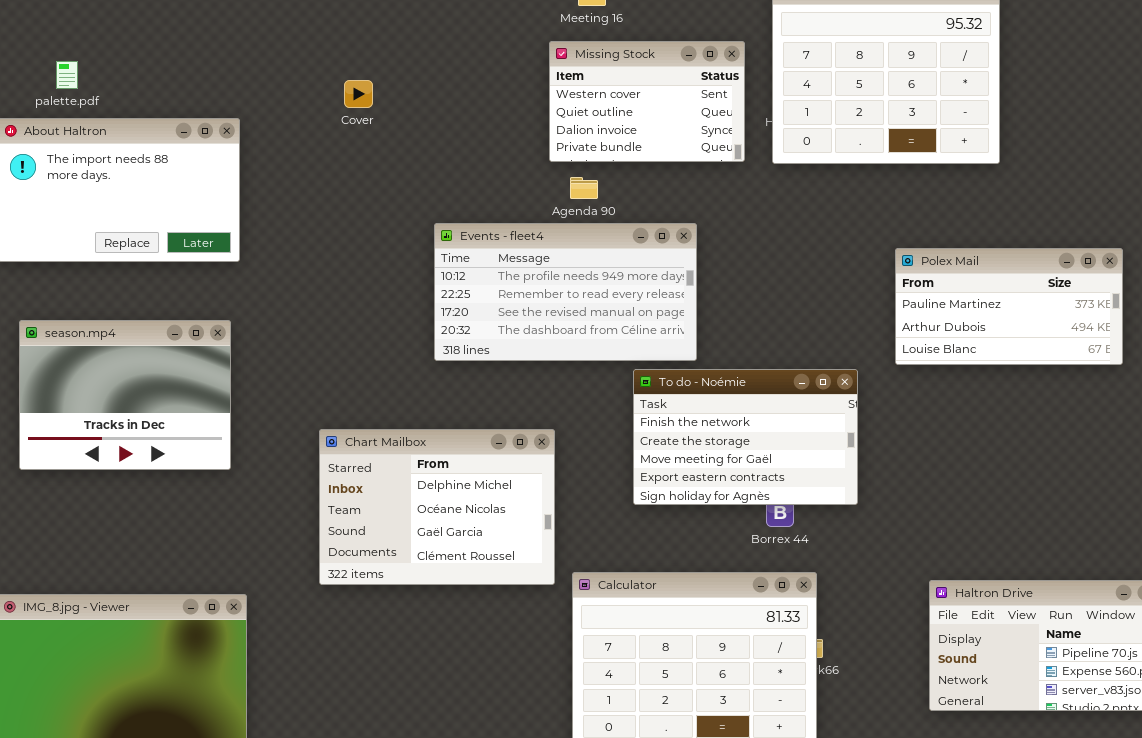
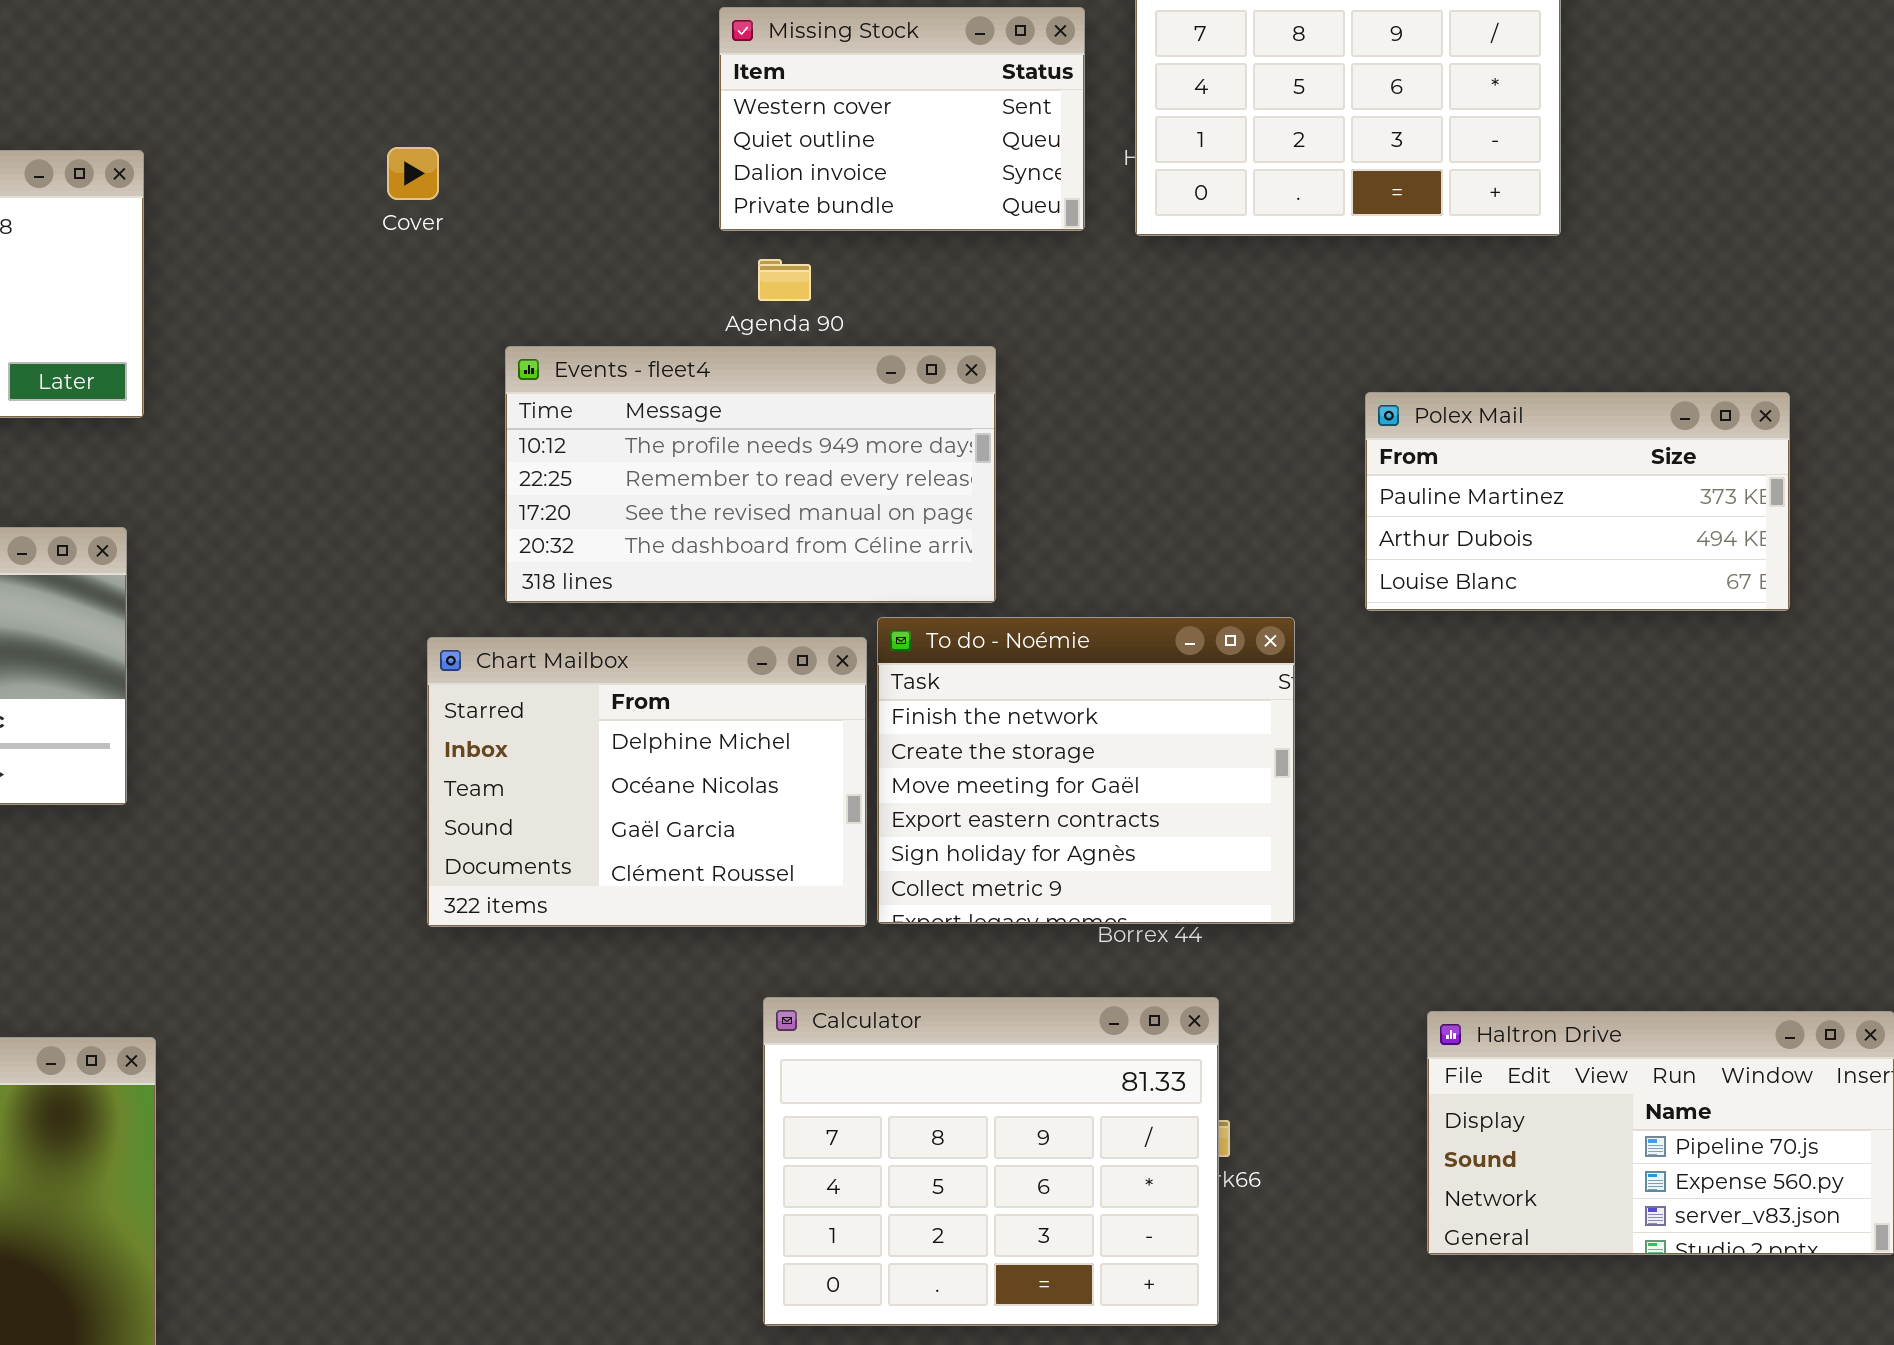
Cover: [344,80,373,108] -> [387,147,439,200], moved
To do - Noémie: [633,369,858,505] -> [877,617,1295,924], resized
Chart Mailbox: [319,429,555,585] -> [427,637,867,927], moved

